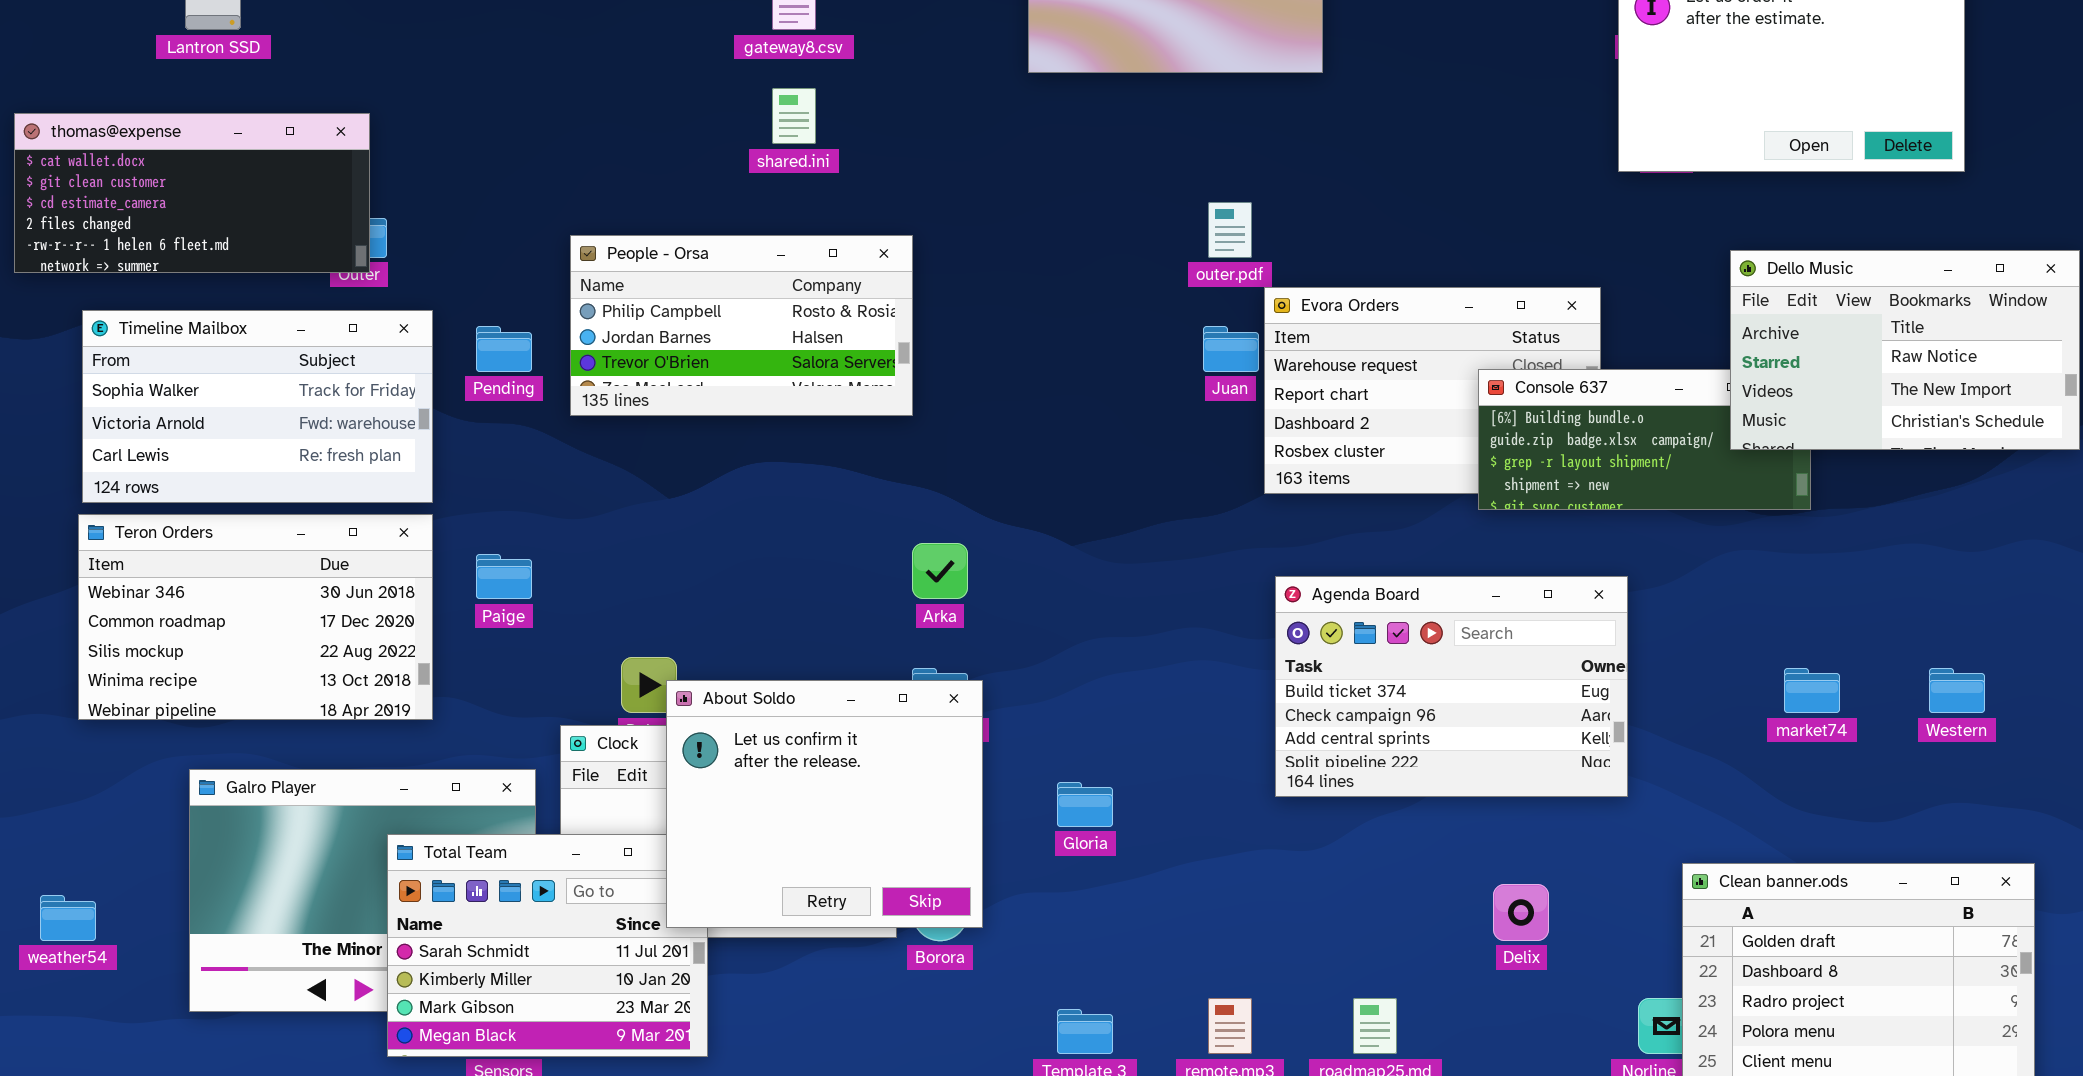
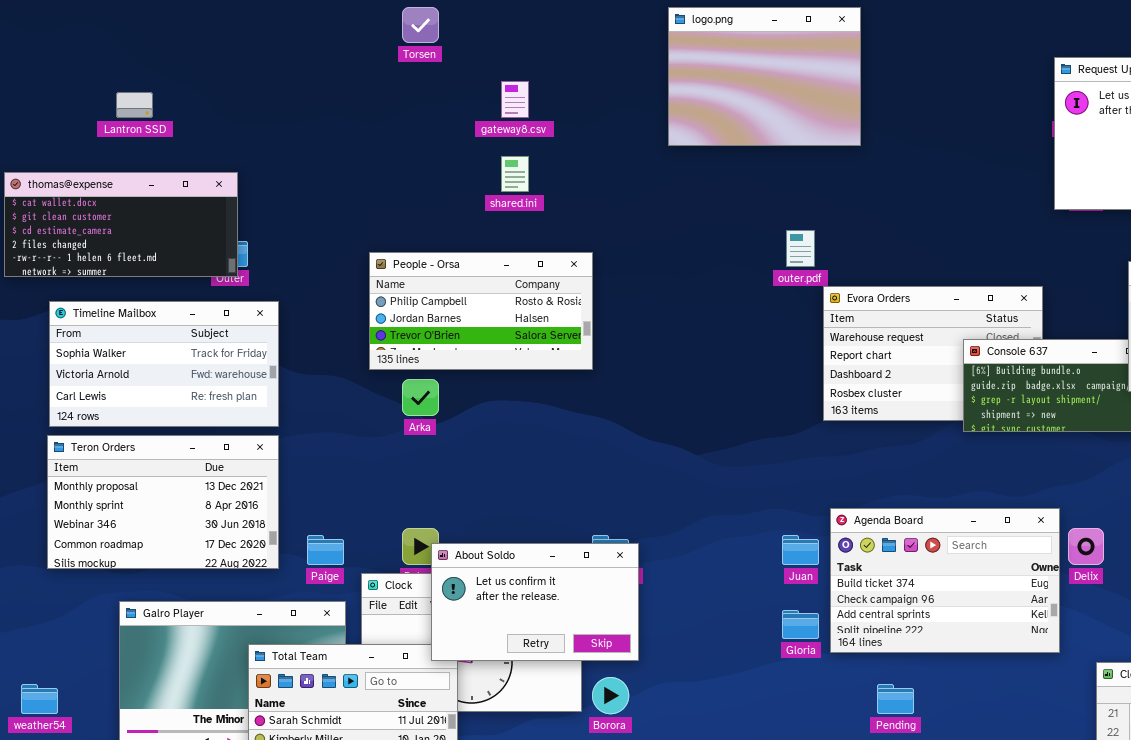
Pending: [476,326,532,372] -> [877,684,914,714], moved
Juan: [1203,326,1259,372] -> [782,535,819,565], moved
Teron Orders: [78,514,433,720] -> [47,435,279,569], scrolled up 2 rows
Arka: [912,543,968,599] -> [402,379,439,416], moved
Paige: [476,554,532,599] -> [307,535,344,565], moved
Agenda Board: [1275,576,1628,797] -> [830,508,1060,653], moved
About Soldo: [666,680,983,928] -> [431,543,639,661], resized
Gloria: [1057,782,1113,827] -> [782,610,819,639], moved
Delix: [1493,884,1549,941] -> [1068,528,1104,565], moved

